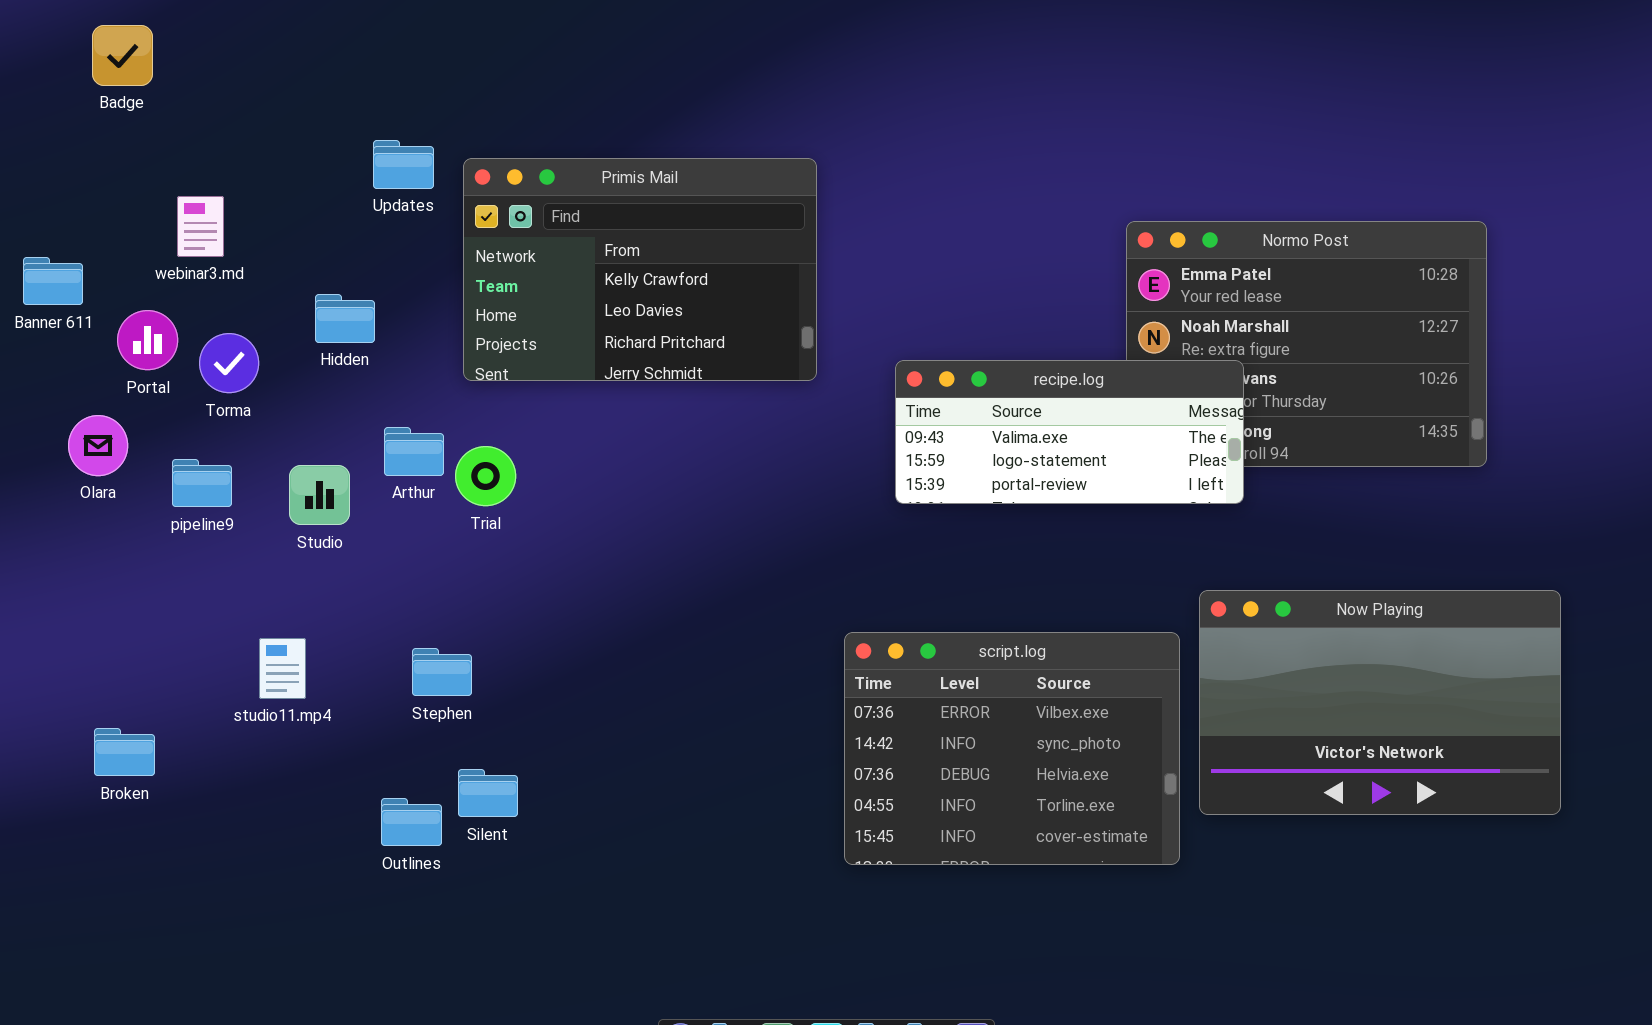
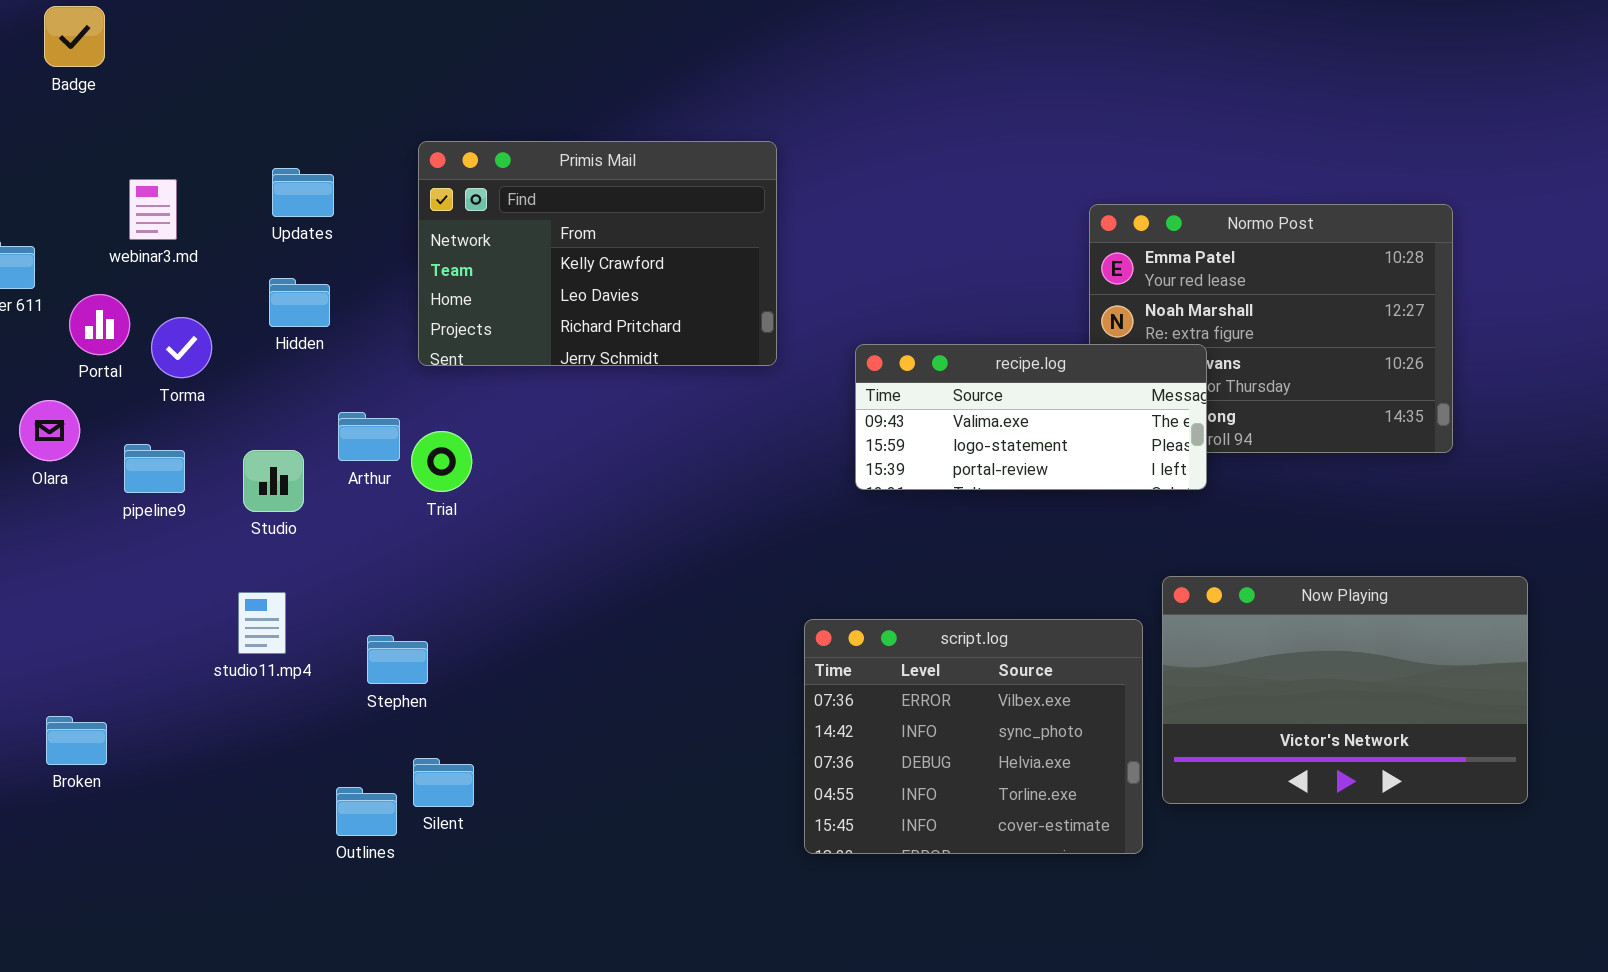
Updates: [373,140,434,189] -> [272,168,334,217], moved
studio11.mp4: [259,638,306,699] -> [238,592,286,654], moved

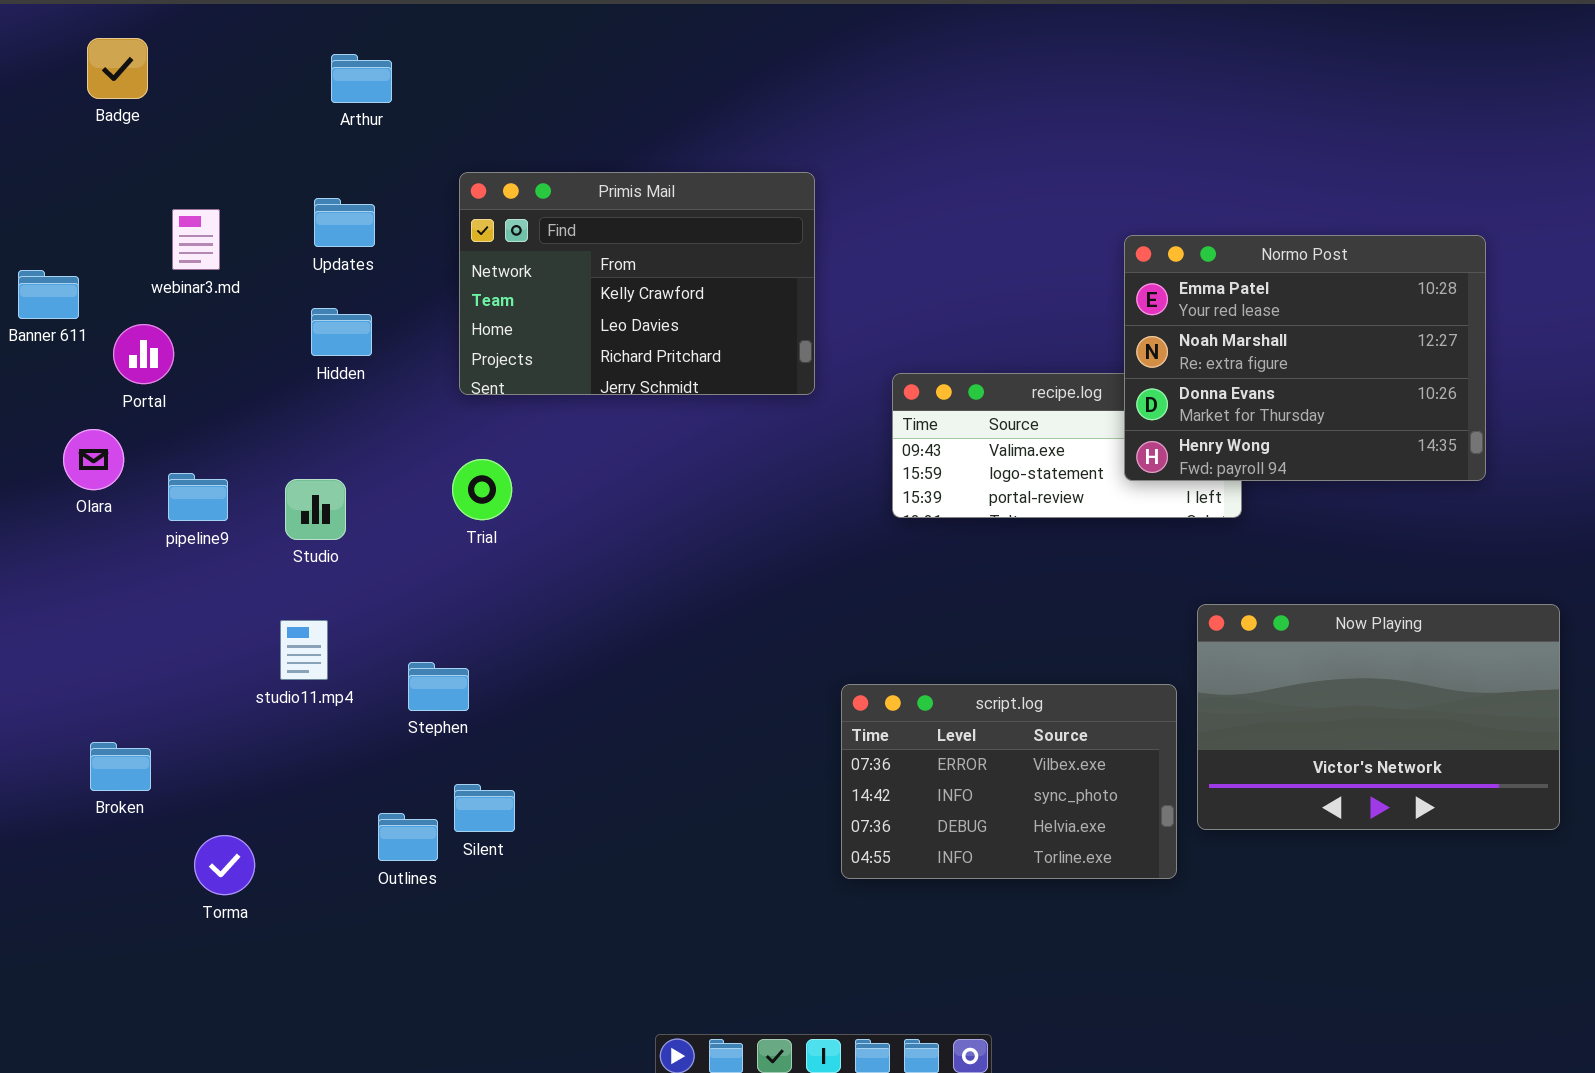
Normo Post: [1089,204,1453,453] -> [1124,235,1486,481], raised
Torma: [151,317,212,378] -> [194,835,255,895], moved
Arthur: [338,412,400,461] -> [331,54,392,103], moved
script.log: [804,619,1143,854] -> [841,684,1177,879], resized

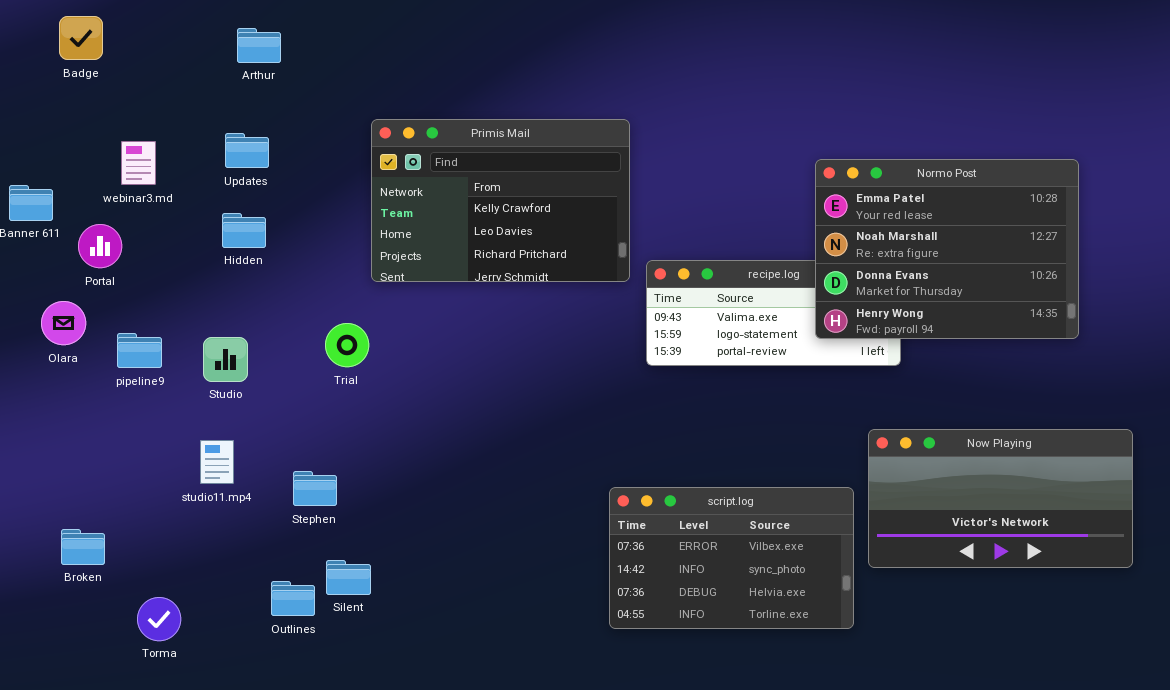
Primis Mail: [459,172,815,395] -> [371,119,630,282], moved
Now Playing: [1197,604,1560,830] -> [868,429,1133,568], resized

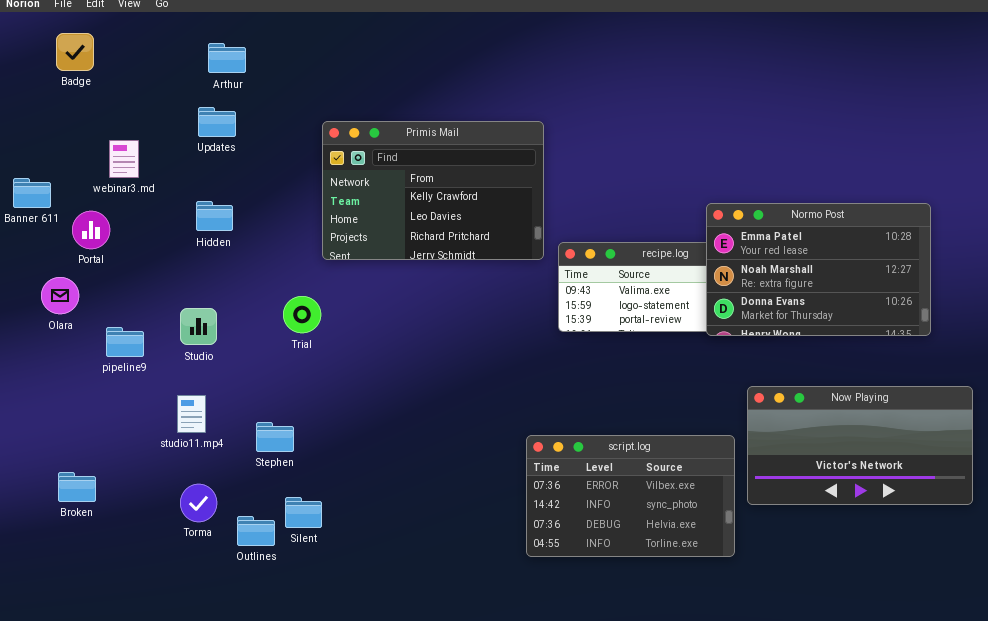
Updates: [225,133,269,168] -> [198,107,236,137], moved
Normo Post: [815,159,1079,339] -> [706,203,931,336], moved, resized
pipeline9: [117,333,162,368] -> [106,327,144,357], moved
Torma: [137,597,181,641] -> [180,484,217,522], moved

